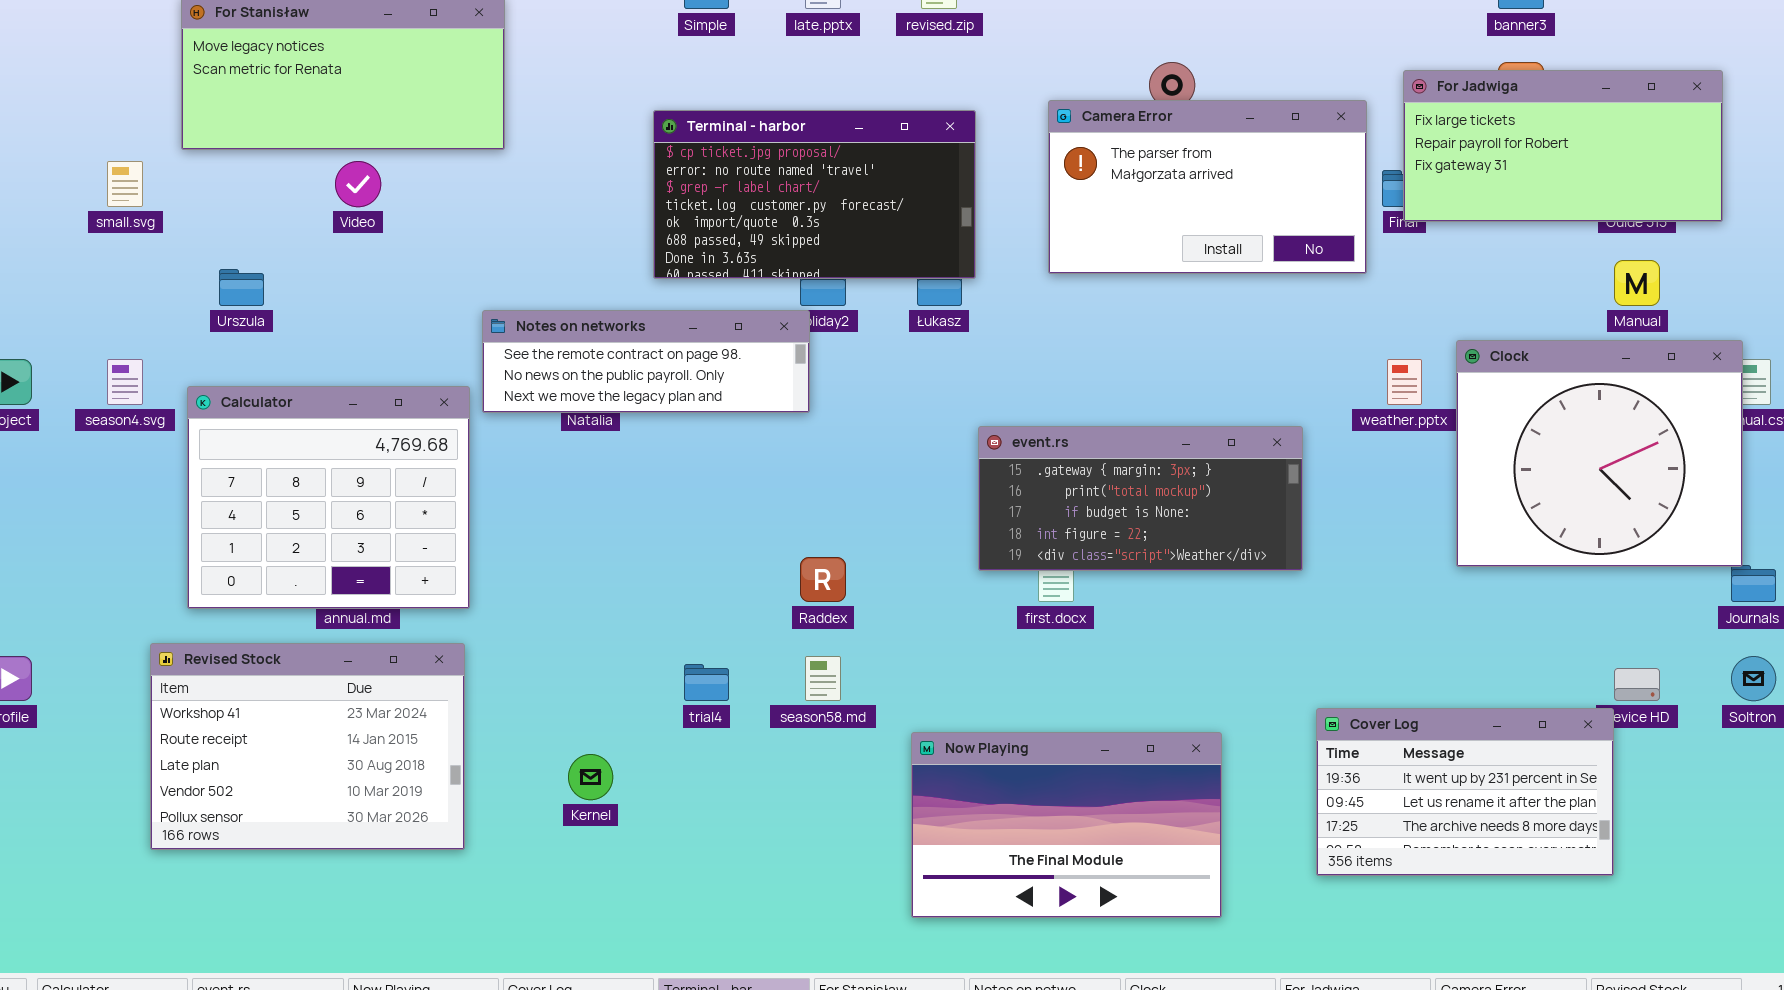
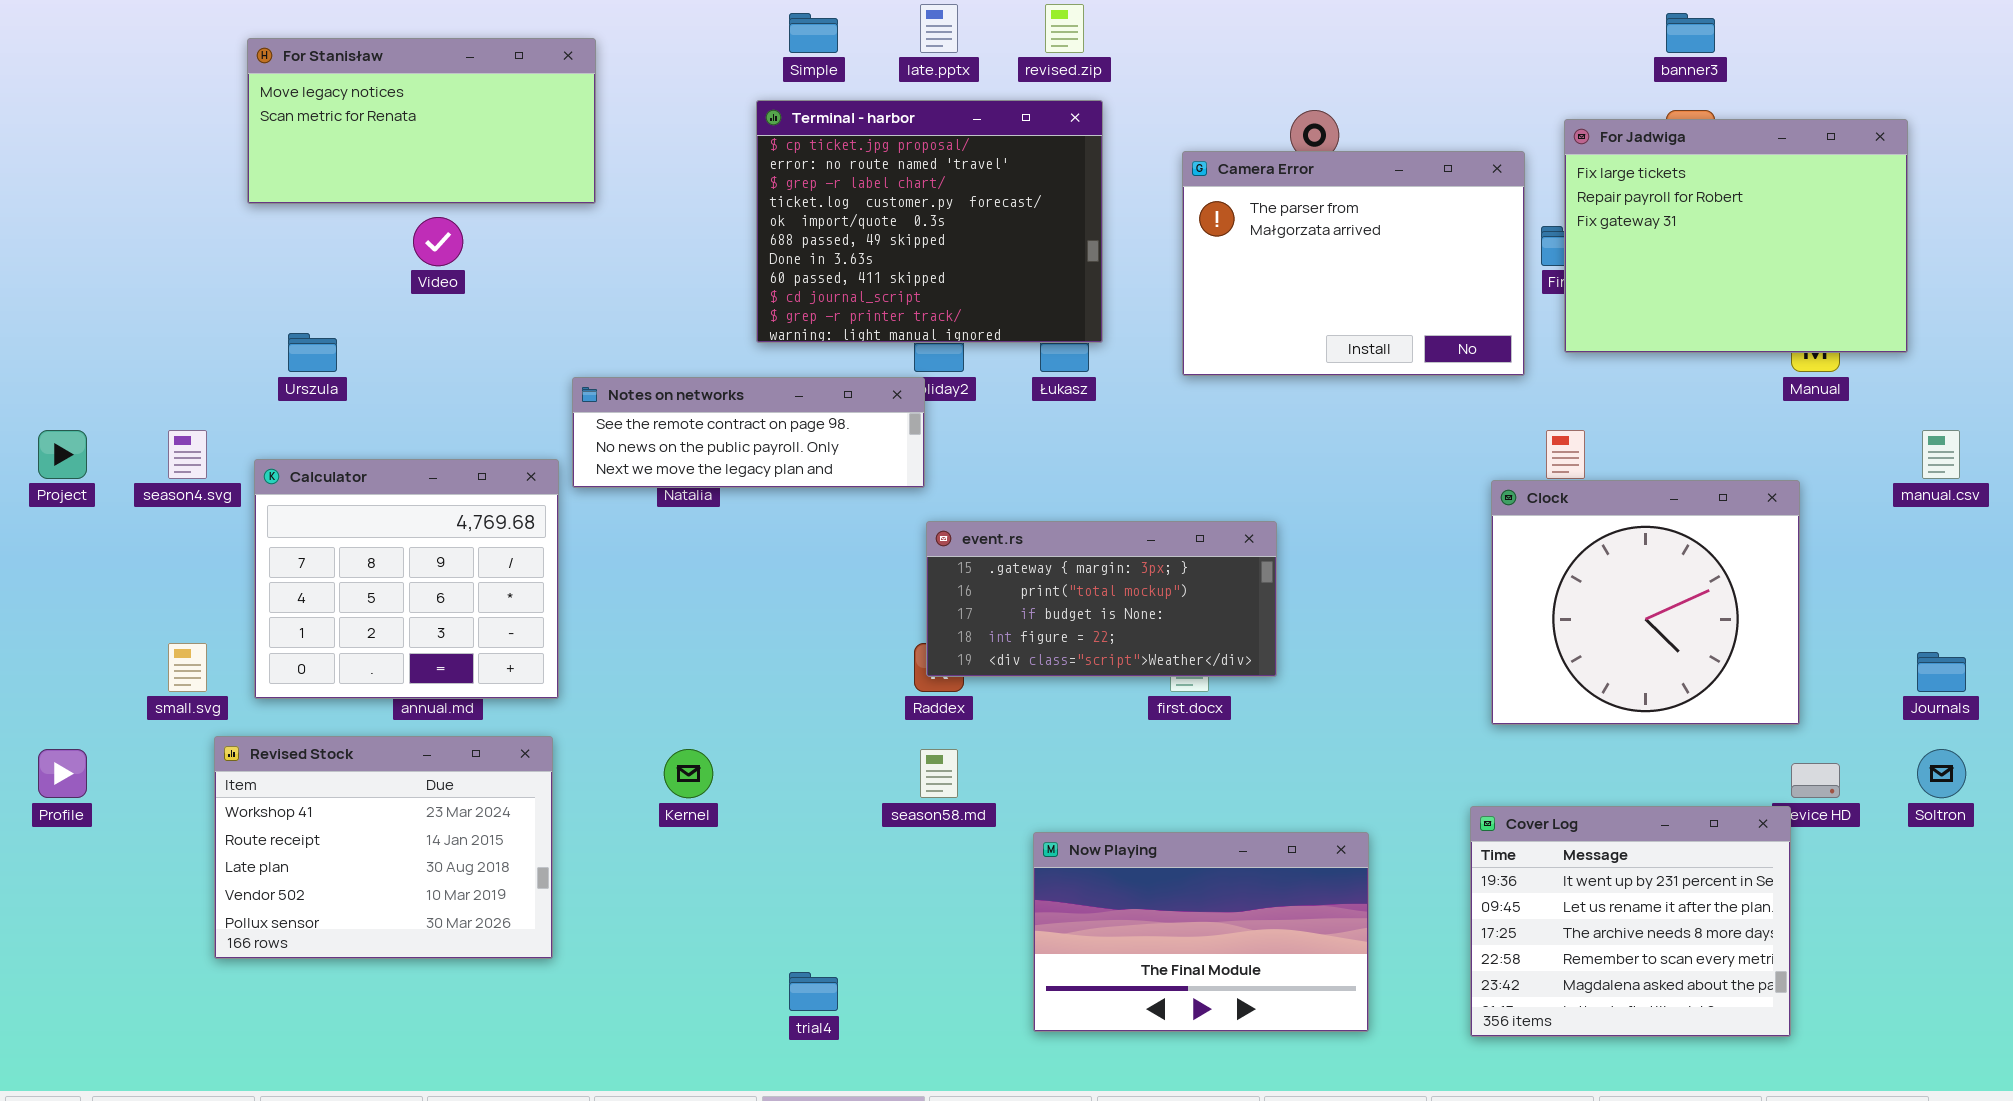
For Jadwiga: [1403,70,1723,222] -> [1564,119,1908,353], resized
Camera Error: [1048,100,1367,274] -> [1182,151,1525,376], resized
Terminal - harbor: [653,110,976,279] -> [756,100,1103,343], resized
small.svg: [107,161,143,207] -> [168,643,207,692], moved
Clock: [1456,340,1743,567] -> [1491,480,1800,725], moved
event.rs: [978,426,1303,571] -> [926,521,1277,677], moved
trial4: [684,664,729,701] -> [789,972,838,1011], moved
Cover Log: [1316,708,1614,876] -> [1470,806,1791,1037], resized
Kernel: [568,754,613,800] -> [664,749,713,798], moved

